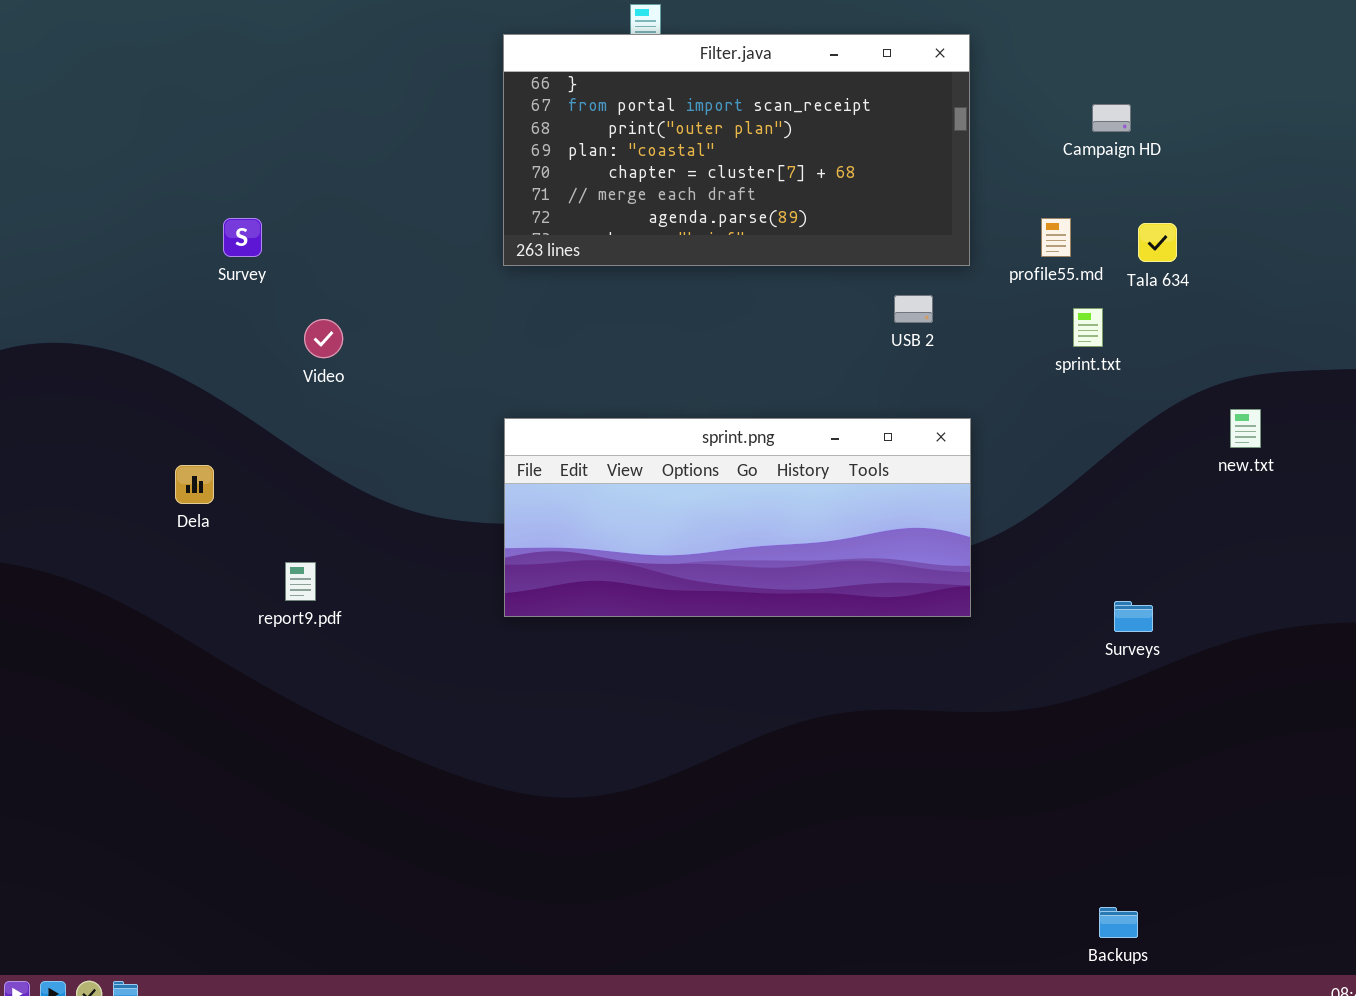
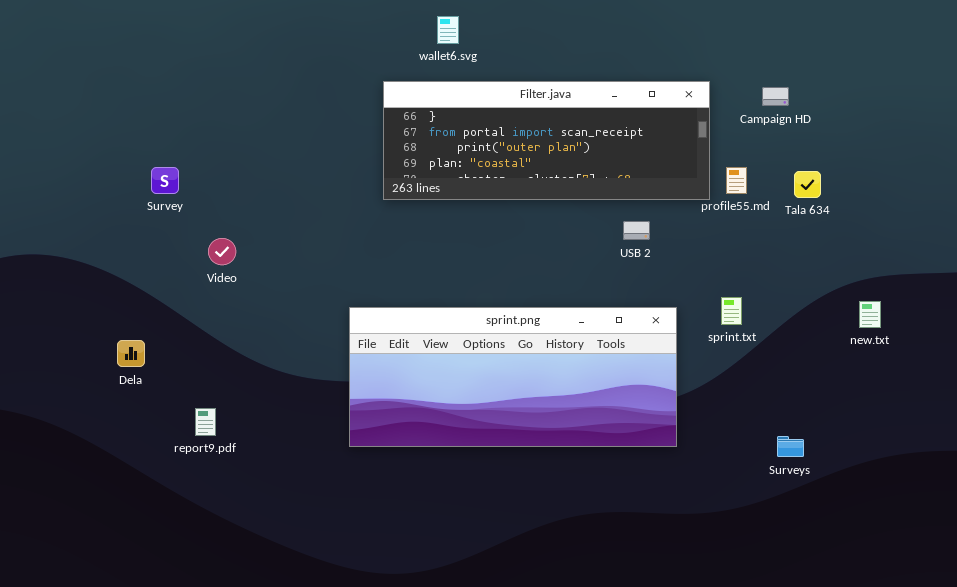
Filter.java: [503,34,970,266] -> [383,81,710,200], moved, resized
sprint.txt: [1073,308,1103,347] -> [721,297,742,325], moved

